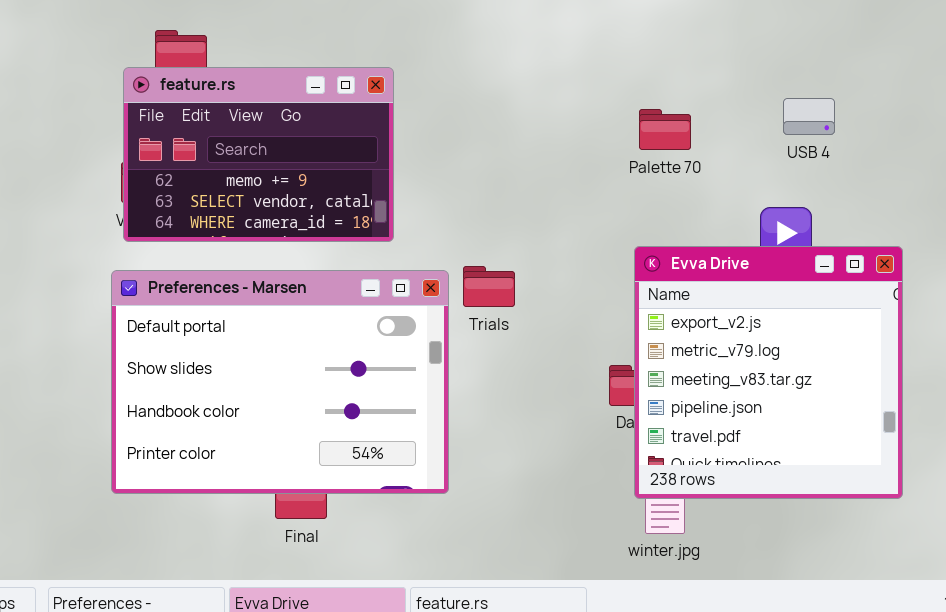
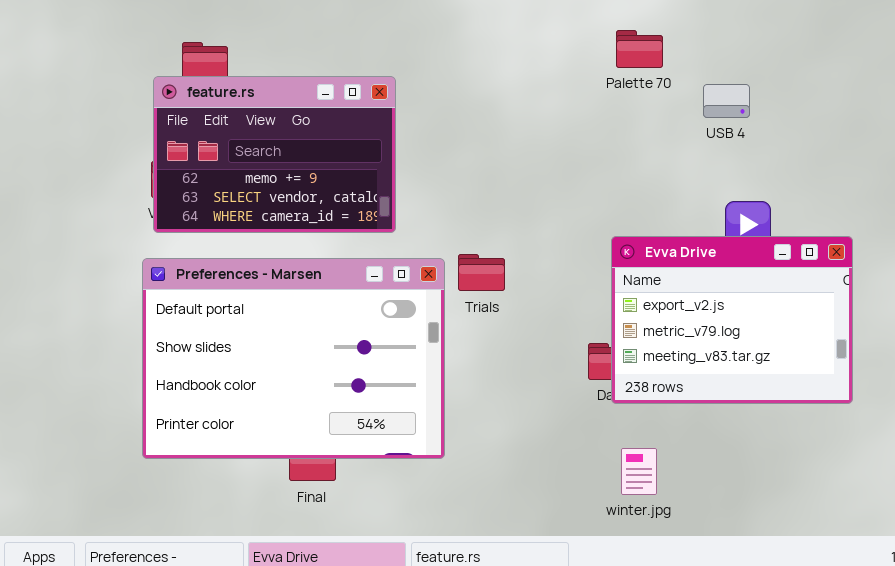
USB 4: [783,98,835,135] -> [703,84,750,118], moved
Palette 70: [639,109,691,150] -> [616,30,663,68], moved
Evva Drive: [634,246,903,499] -> [611,236,853,404], resized

